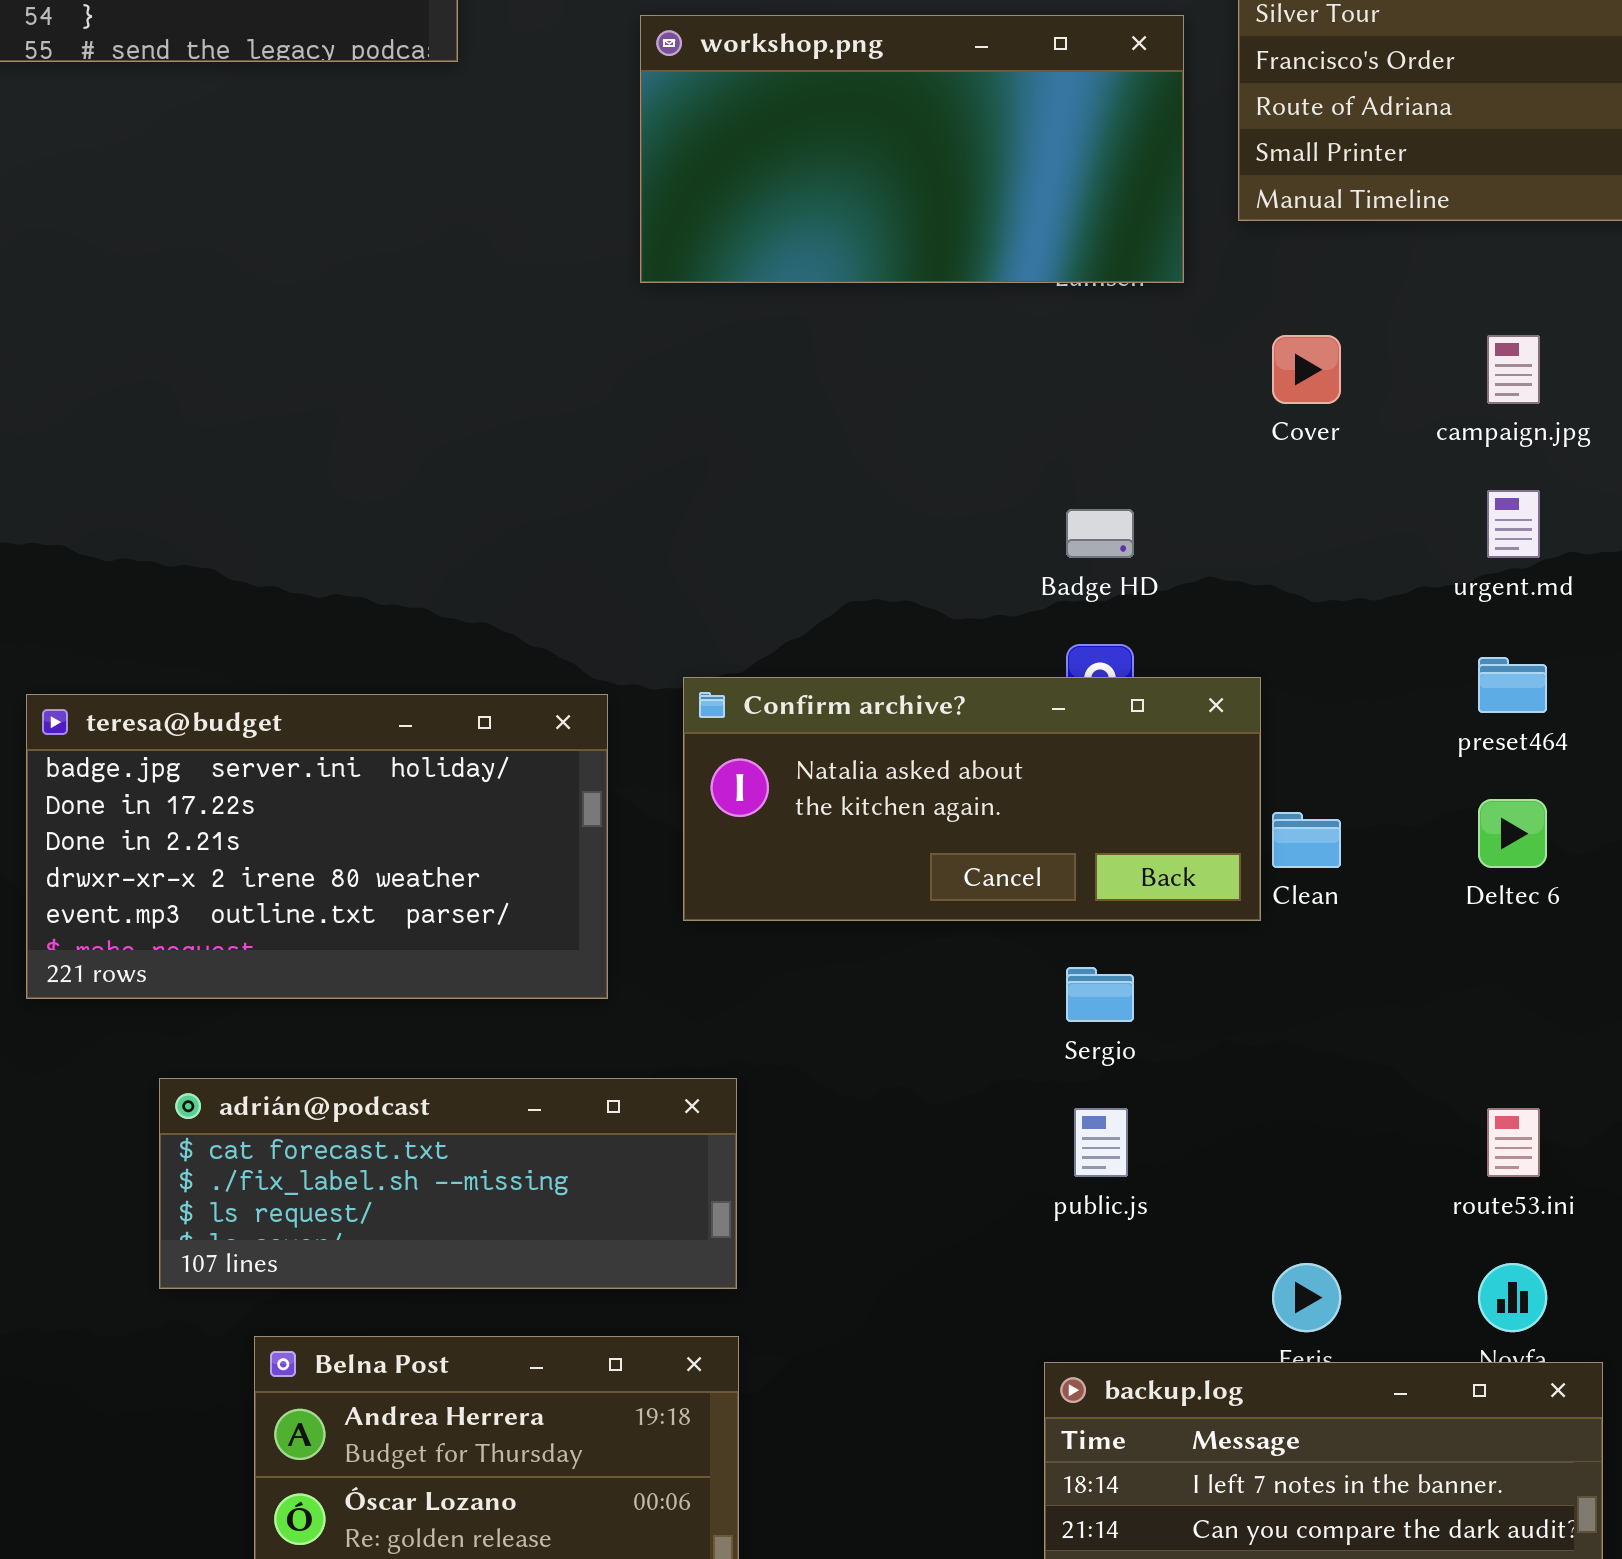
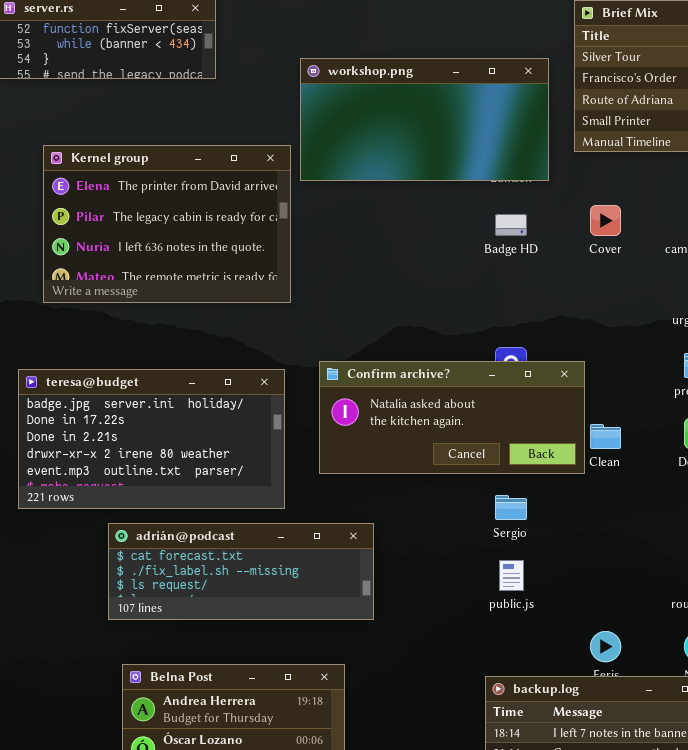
Kernel group: none -> [43,145,291,303], opened
Badge HD: [1066,509,1134,558] -> [495,214,527,236], moved
adrián@podcast: [159,1078,737,1289] -> [108,523,374,620], moved

